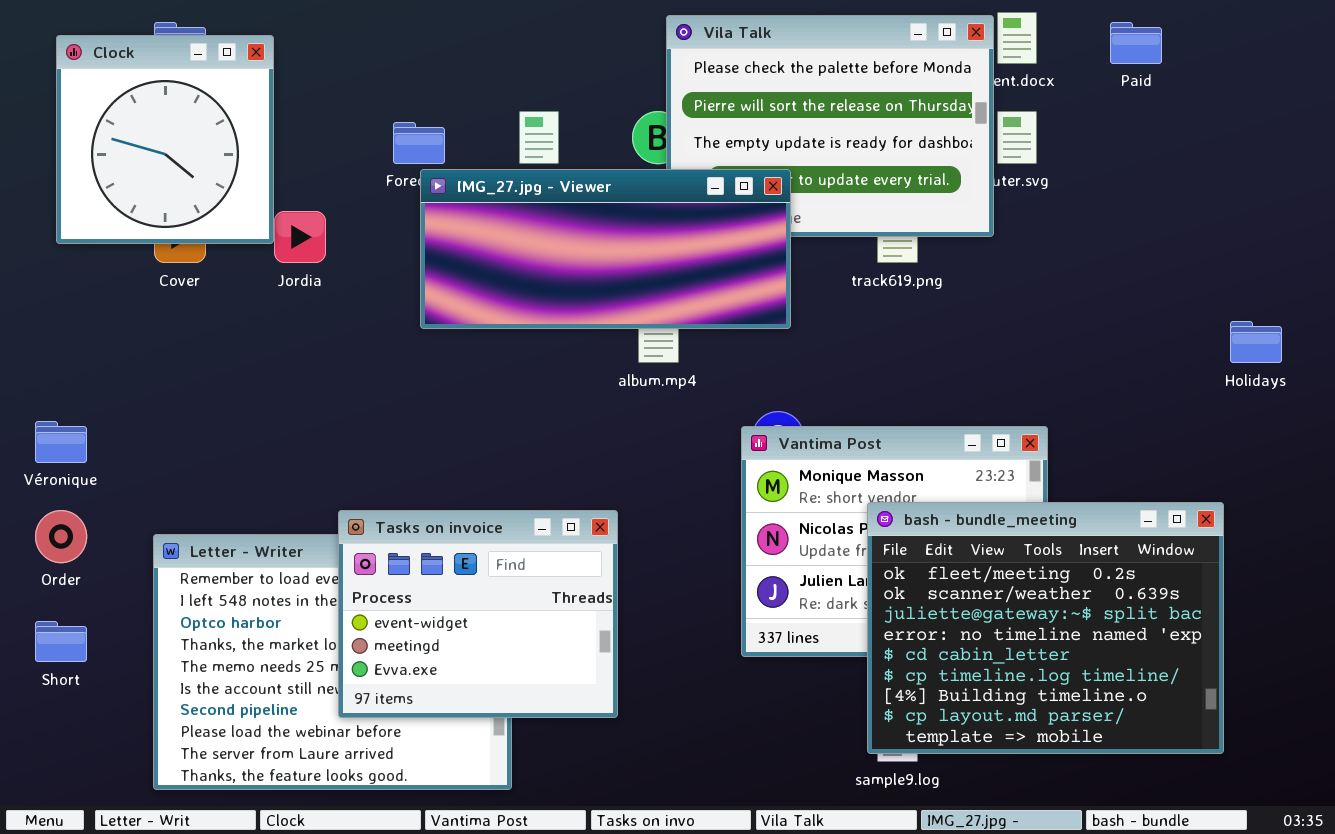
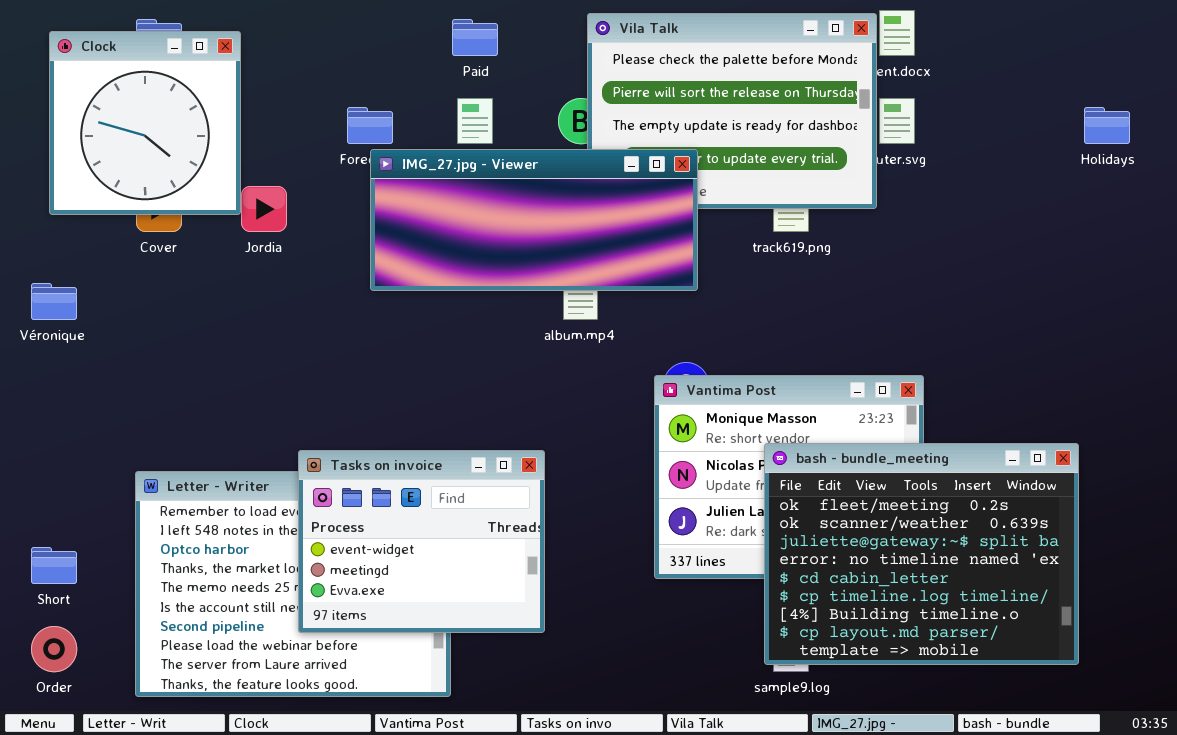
Paid: [1110,22,1162,64] -> [452,19,498,56], moved
Holidays: [1230,321,1282,363] -> [1084,107,1130,144], moved
Véronique: [35,421,87,463] -> [31,283,77,320], moved
Order: [35,510,87,563] -> [31,626,77,672], moved

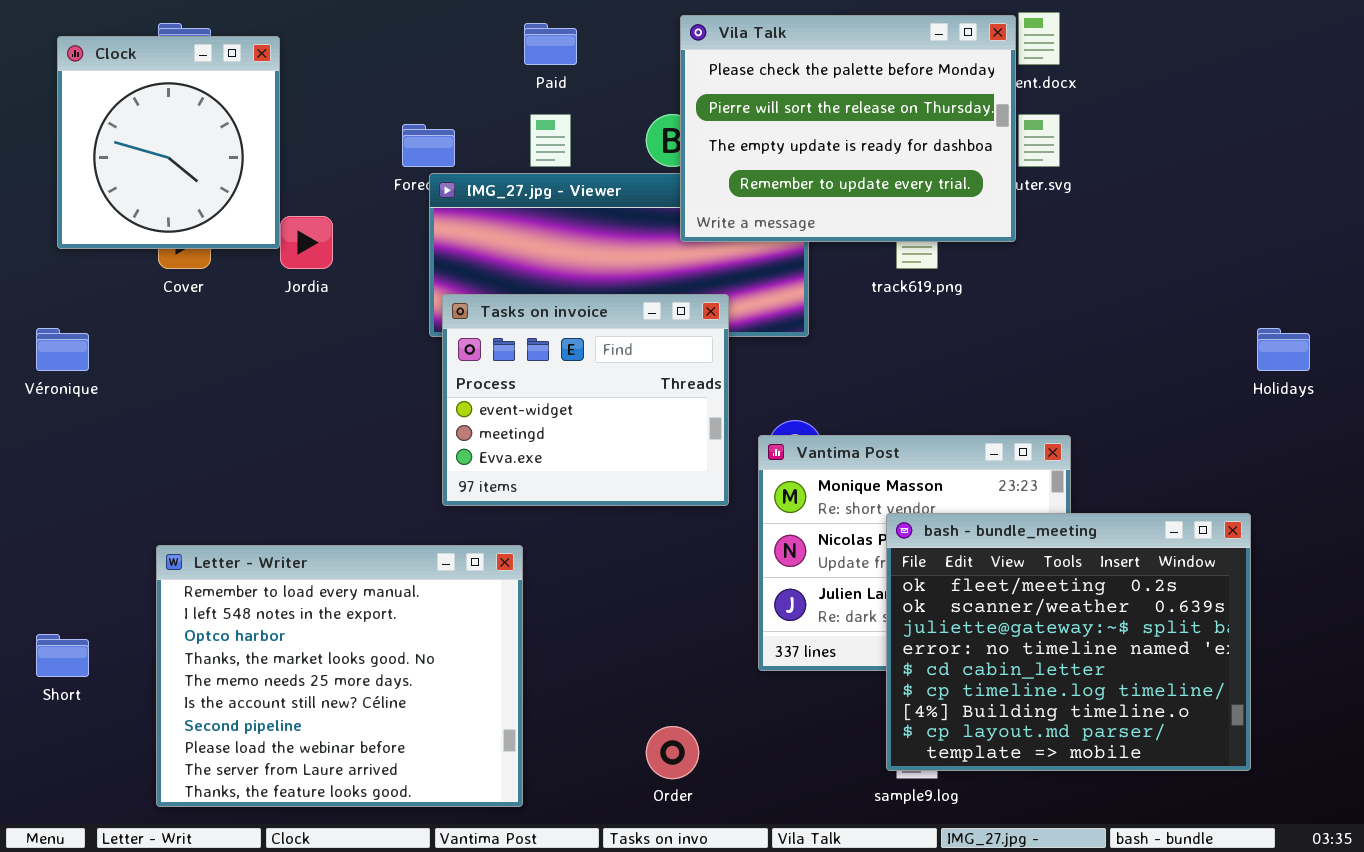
Vila Talk: [587,13,877,209] -> [680,15,1016,242], raised
Holidays: [1084,107,1130,144] -> [1257,328,1310,371], moved
Tasks on invoice: [298,450,545,633] -> [442,294,729,506], moved
Order: [31,626,77,672] -> [646,726,699,779], moved

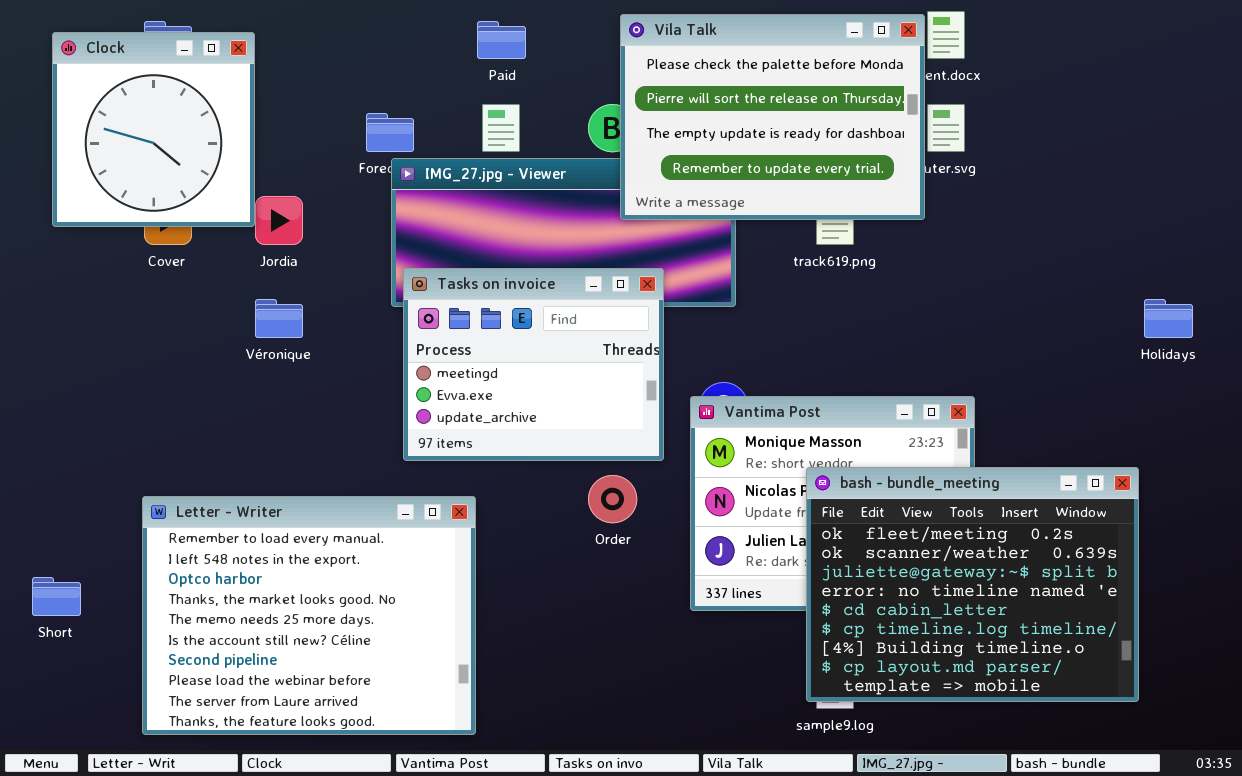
Tasks on invoice: [442,294,729,506] -> [403,268,664,461], scrolled down 1 row
Véronique: [36,328,89,371] -> [255,299,303,338], moved
Order: [646,726,699,779] -> [588,475,637,523], moved

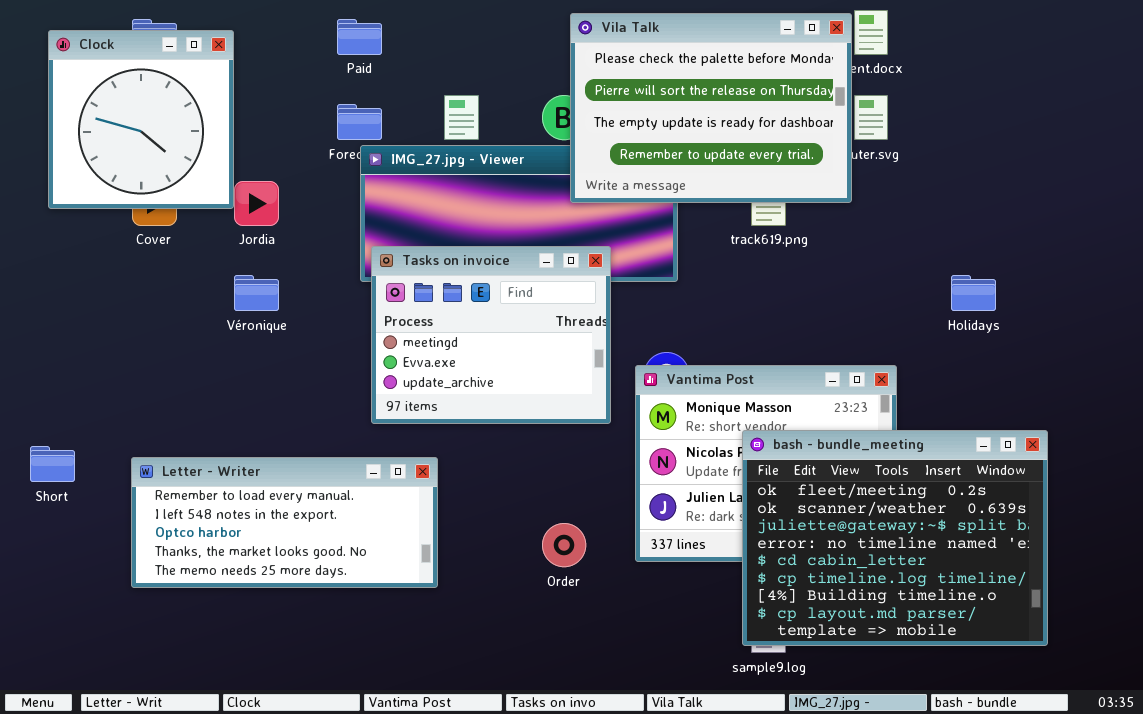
Paid: [477,21,526,59] -> [337,19,382,55], moved
Holidays: [1144,299,1193,338] -> [951,275,996,311], moved
Order: [588,475,637,523] -> [542,523,586,567], moved
Letter - Writer: [142,496,476,735] -> [131,457,438,588], resized
Short: [32,577,81,616] -> [30,446,75,482], moved

